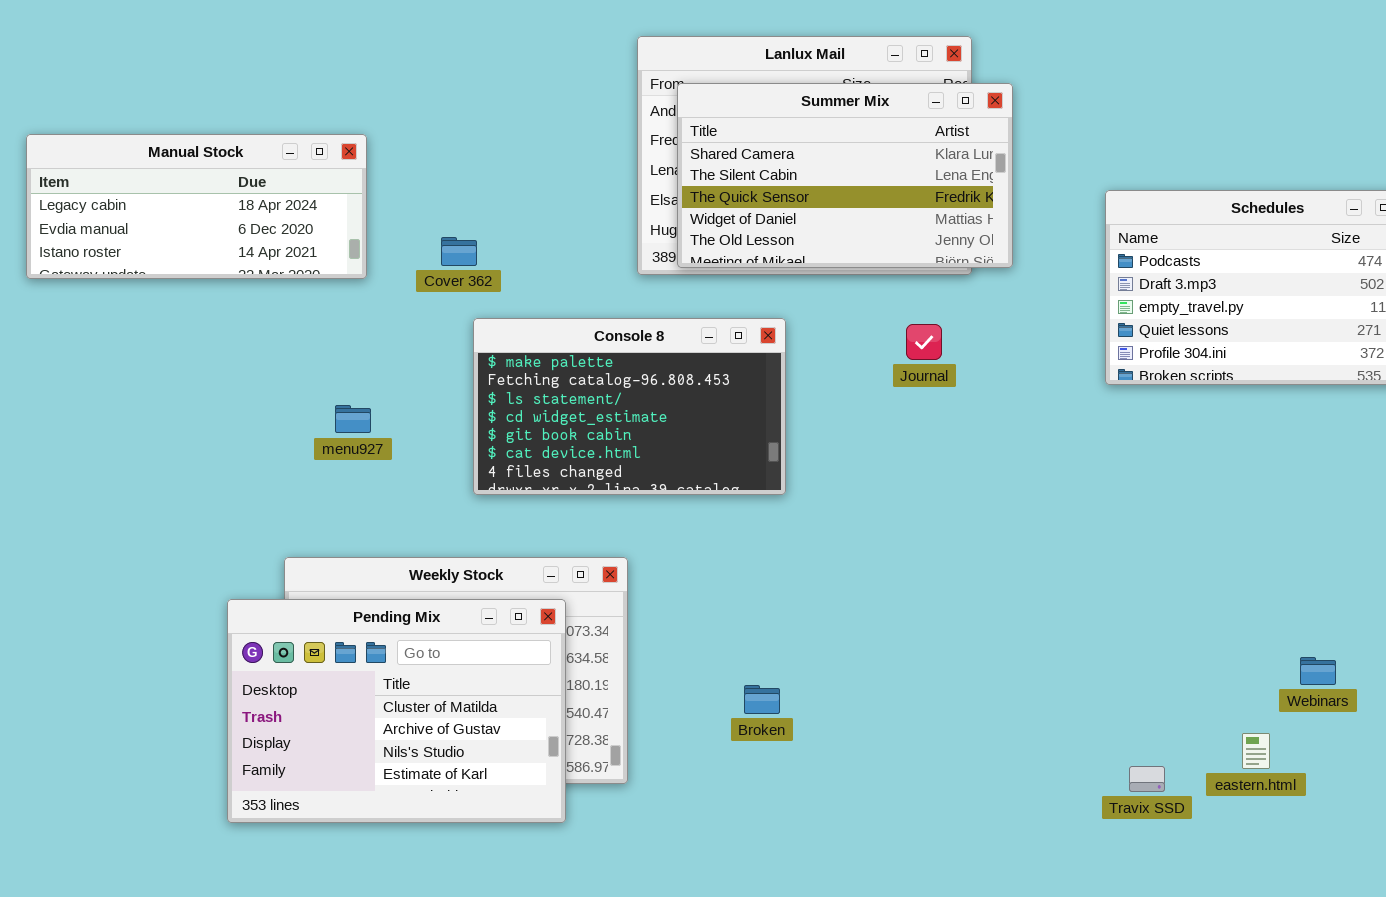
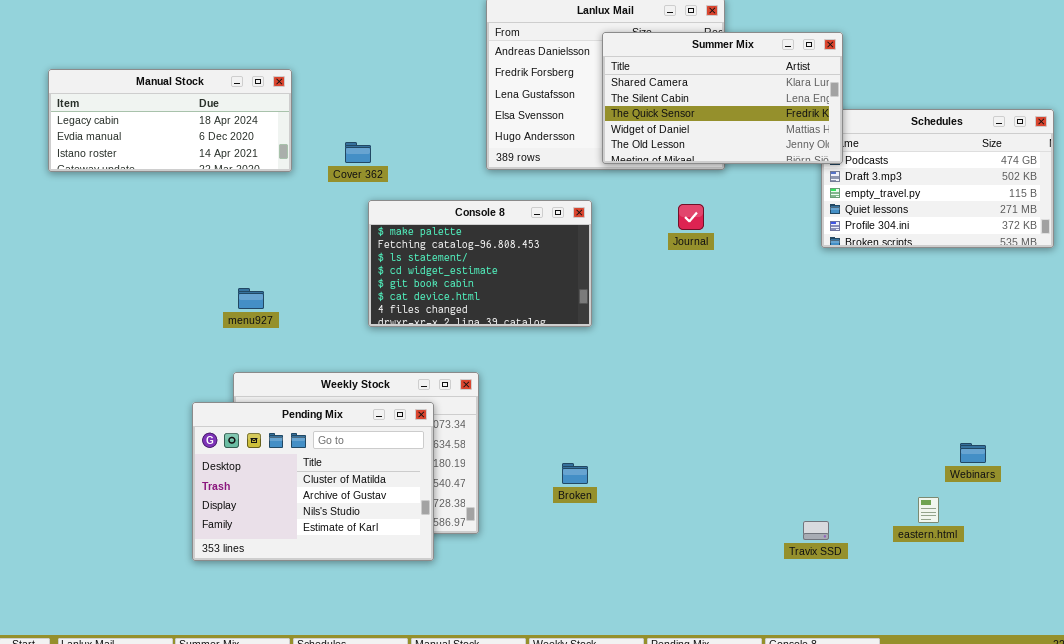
Summer Mix: [677,83,1013,268] -> [602,32,843,164], moved
menu927: [335,405,371,433] -> [238,288,264,309], moved
Travix SSD: [1129,766,1165,792] -> [803,521,829,540], moved

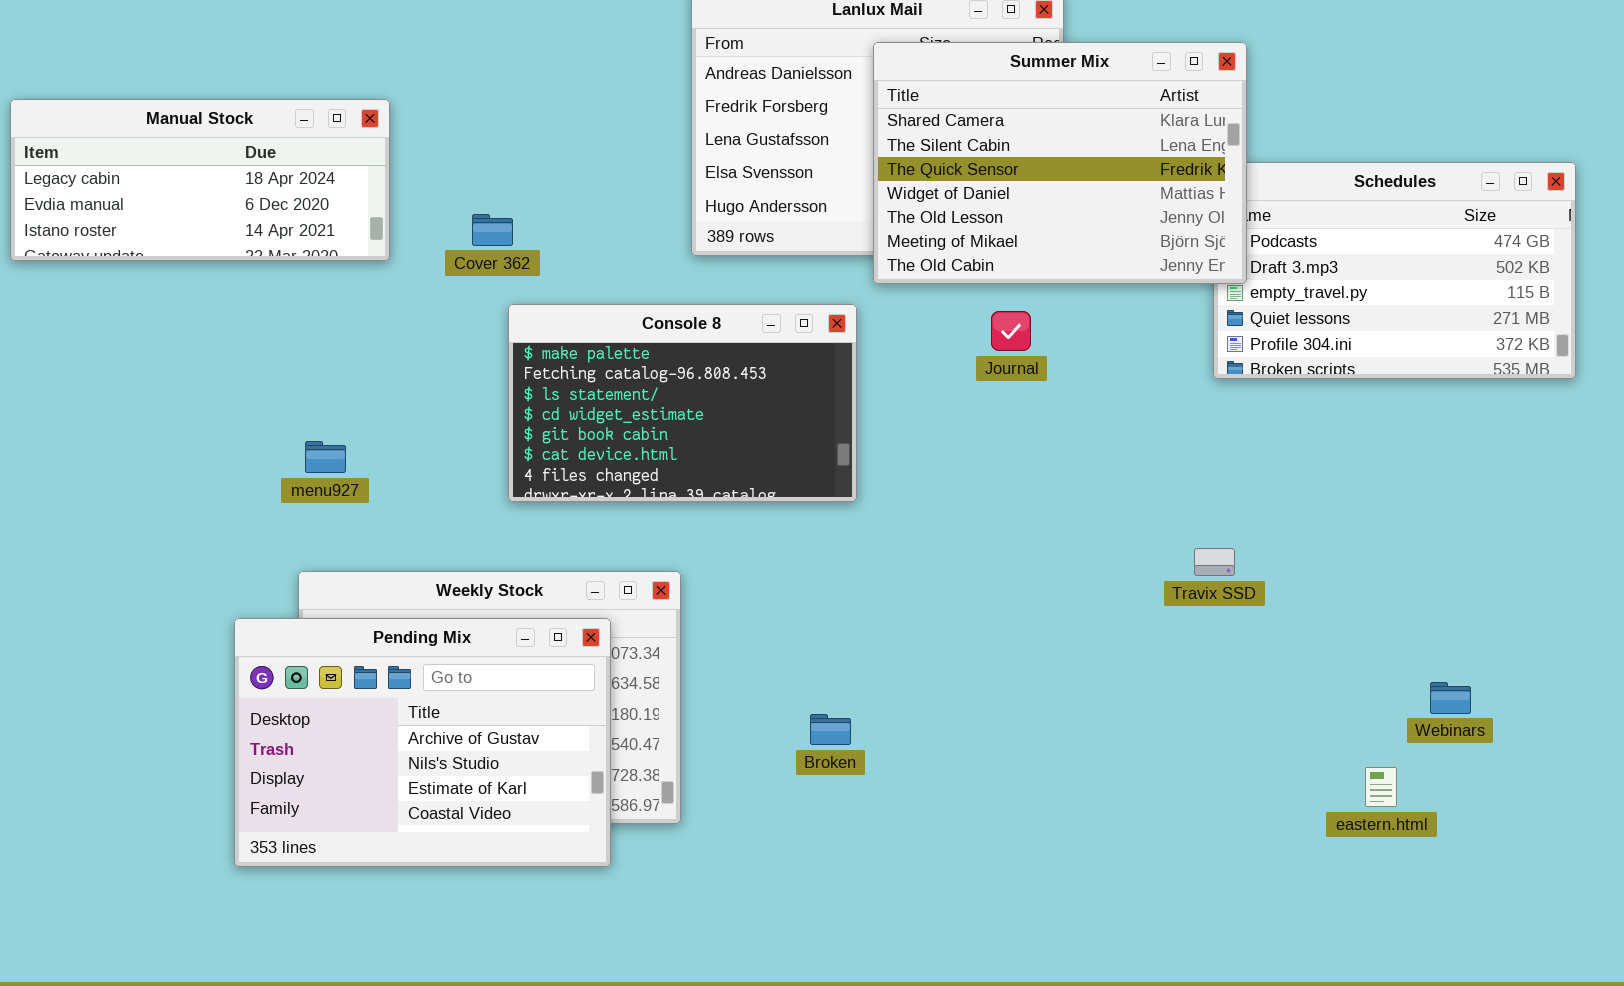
Summer Mix: [602,32,843,164] -> [873,42,1247,284], resized
Pending Mix: [192,402,434,561] -> [234,618,611,867], scrolled down 1 row
Travix SSD: [803,521,829,540] -> [1194,548,1235,576], moved

